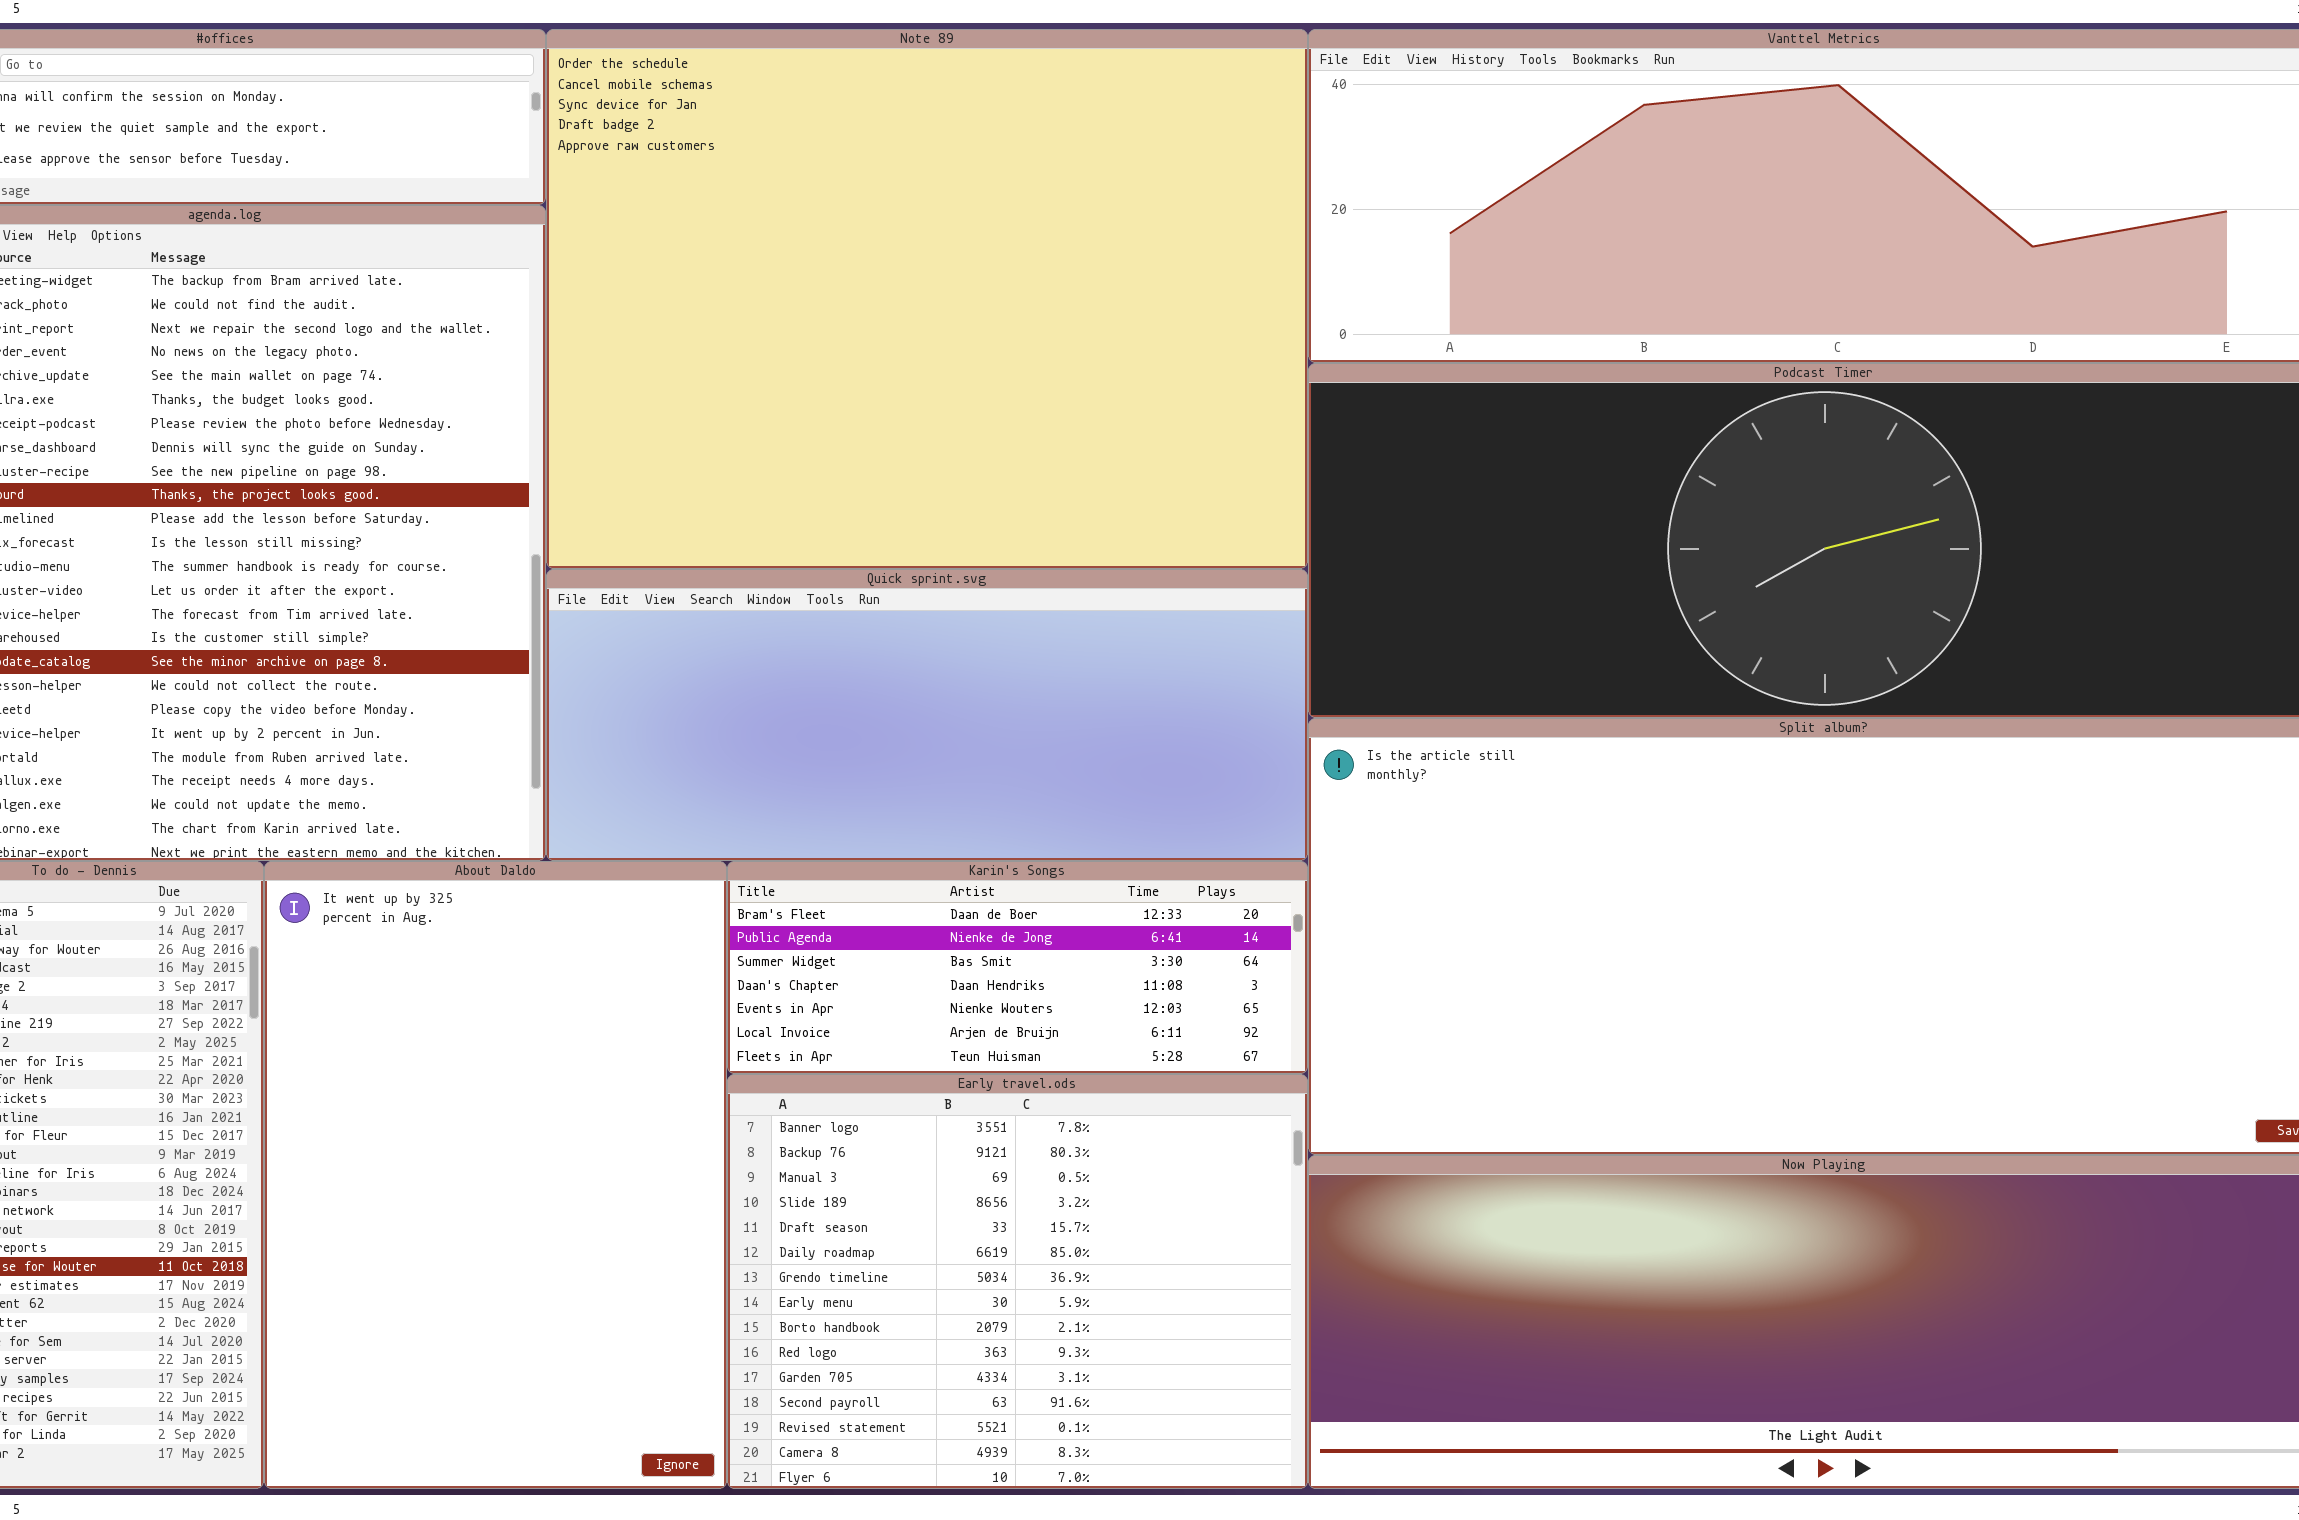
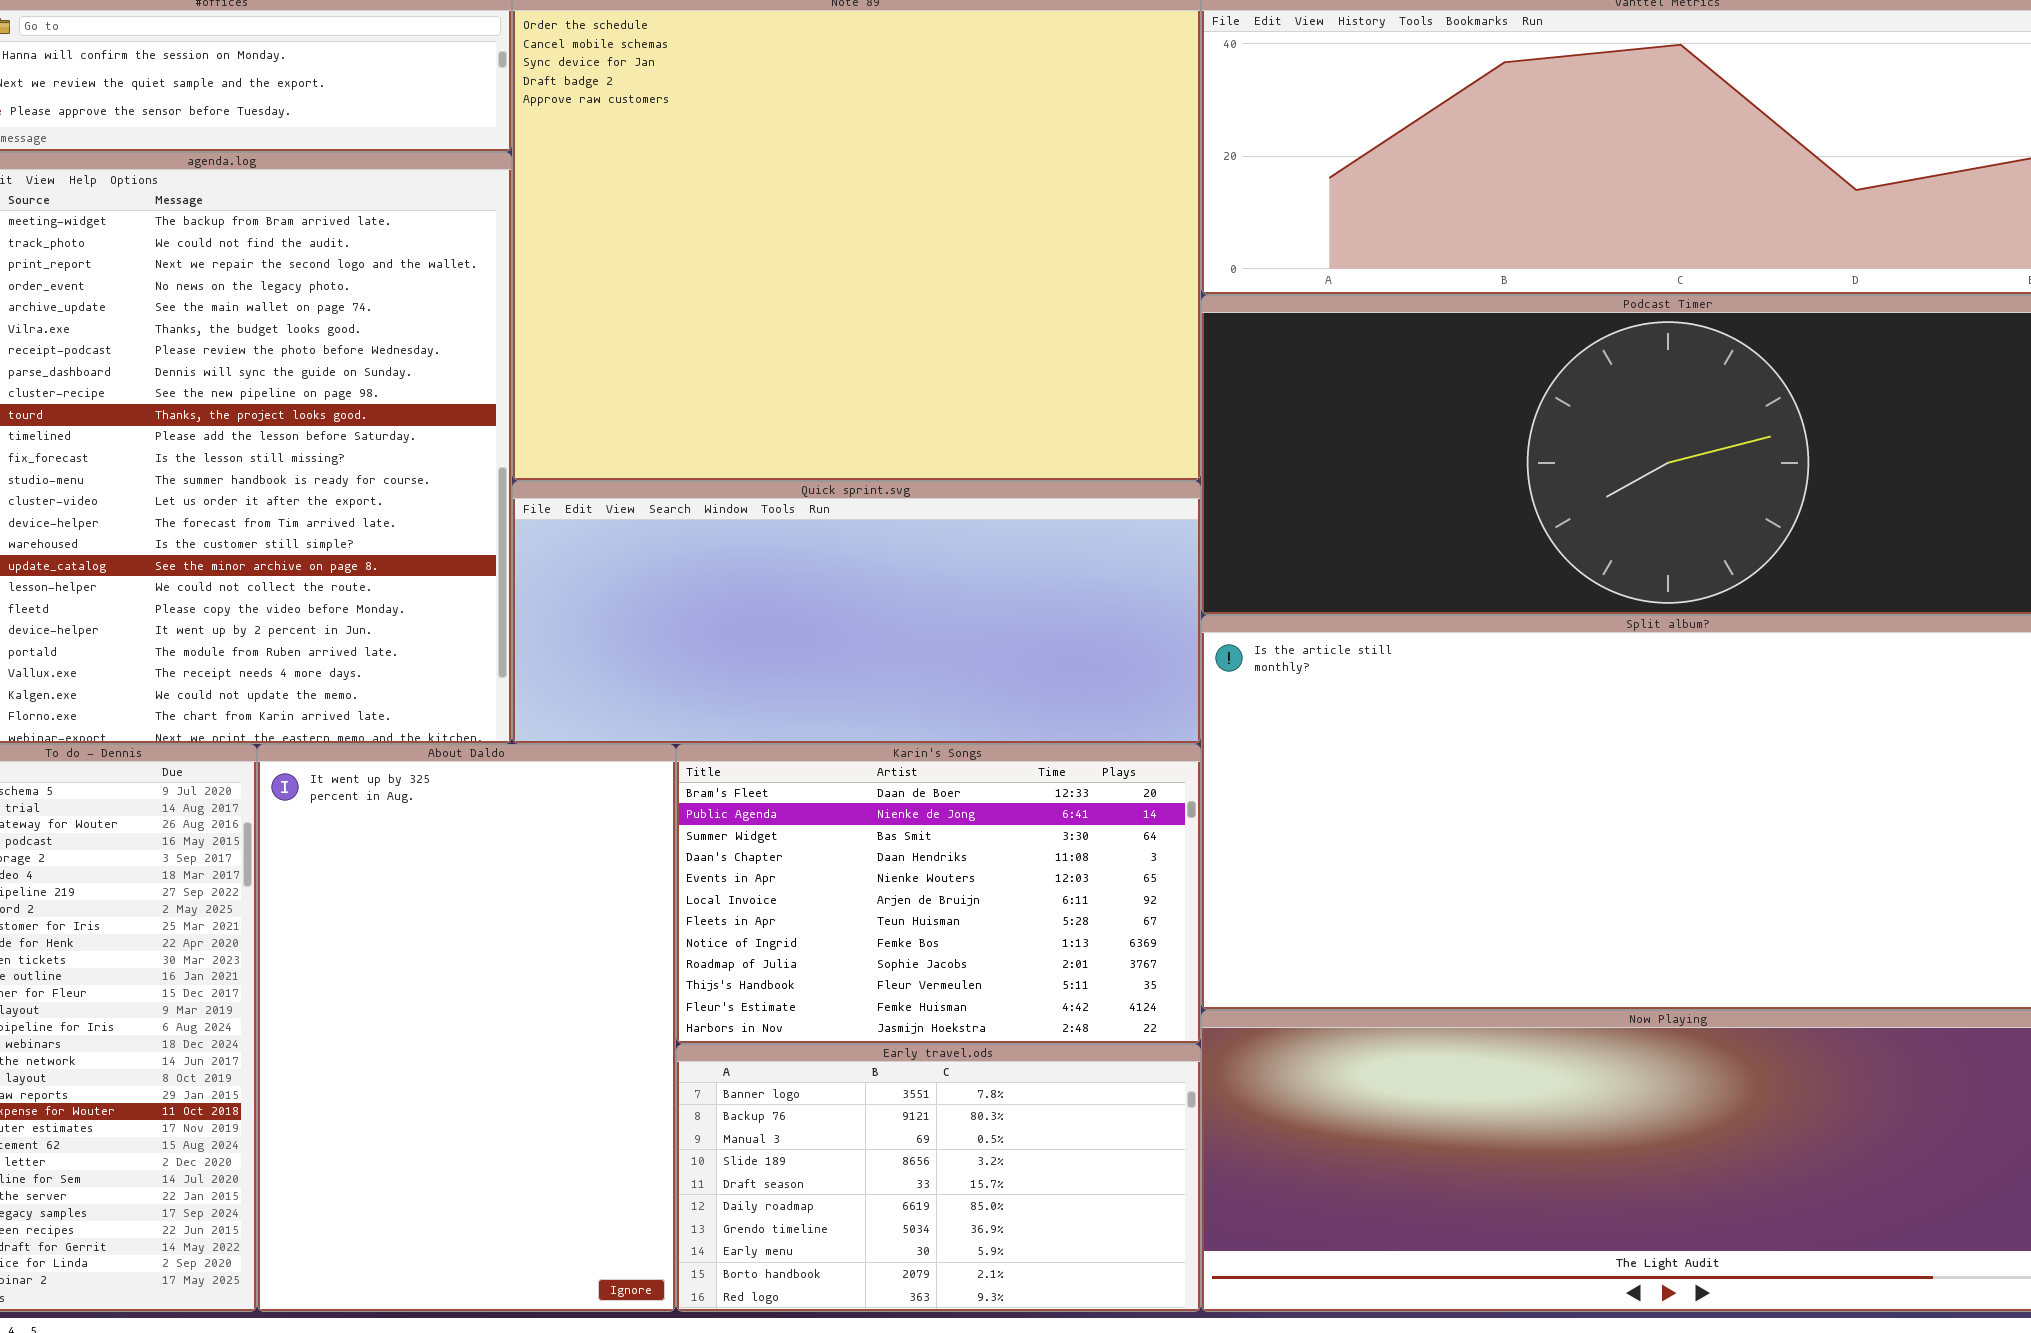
Karin's Songs: [727,861,1308,1074] -> [676,744,1201,1044], resized
Early travel.ods: [727,1074,1308,1489] -> [676,1044,1201,1312], resized

